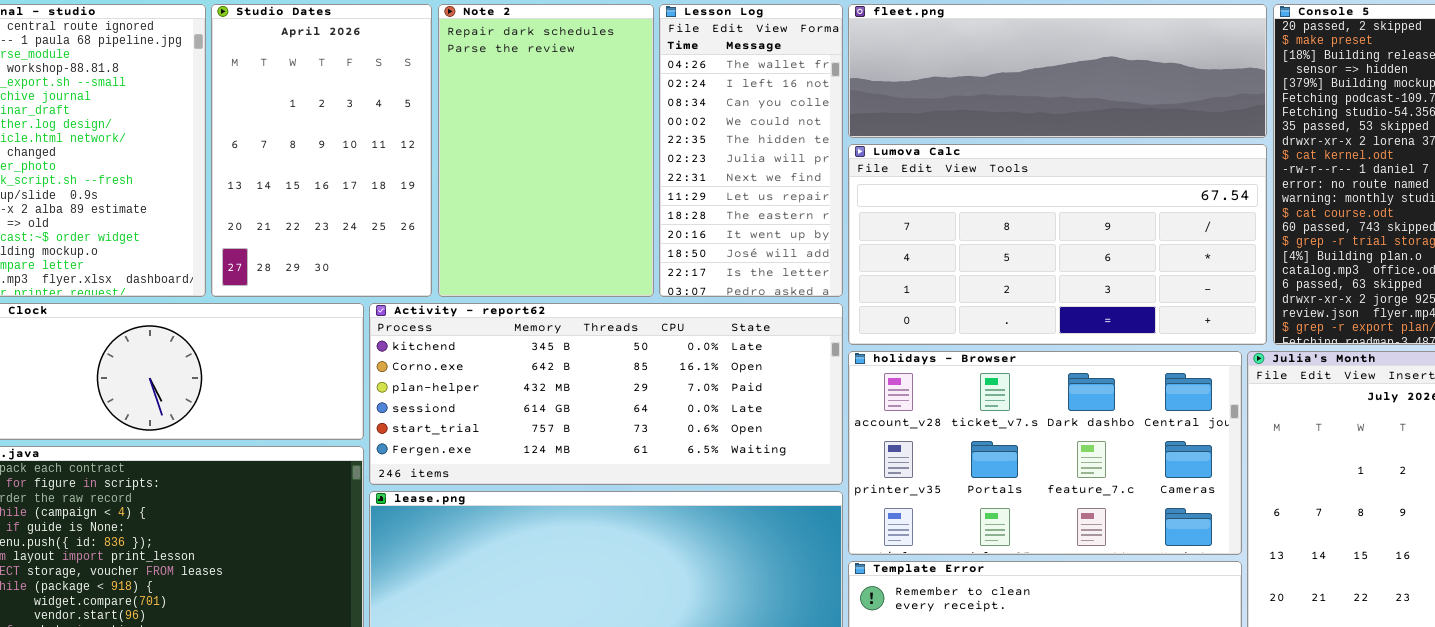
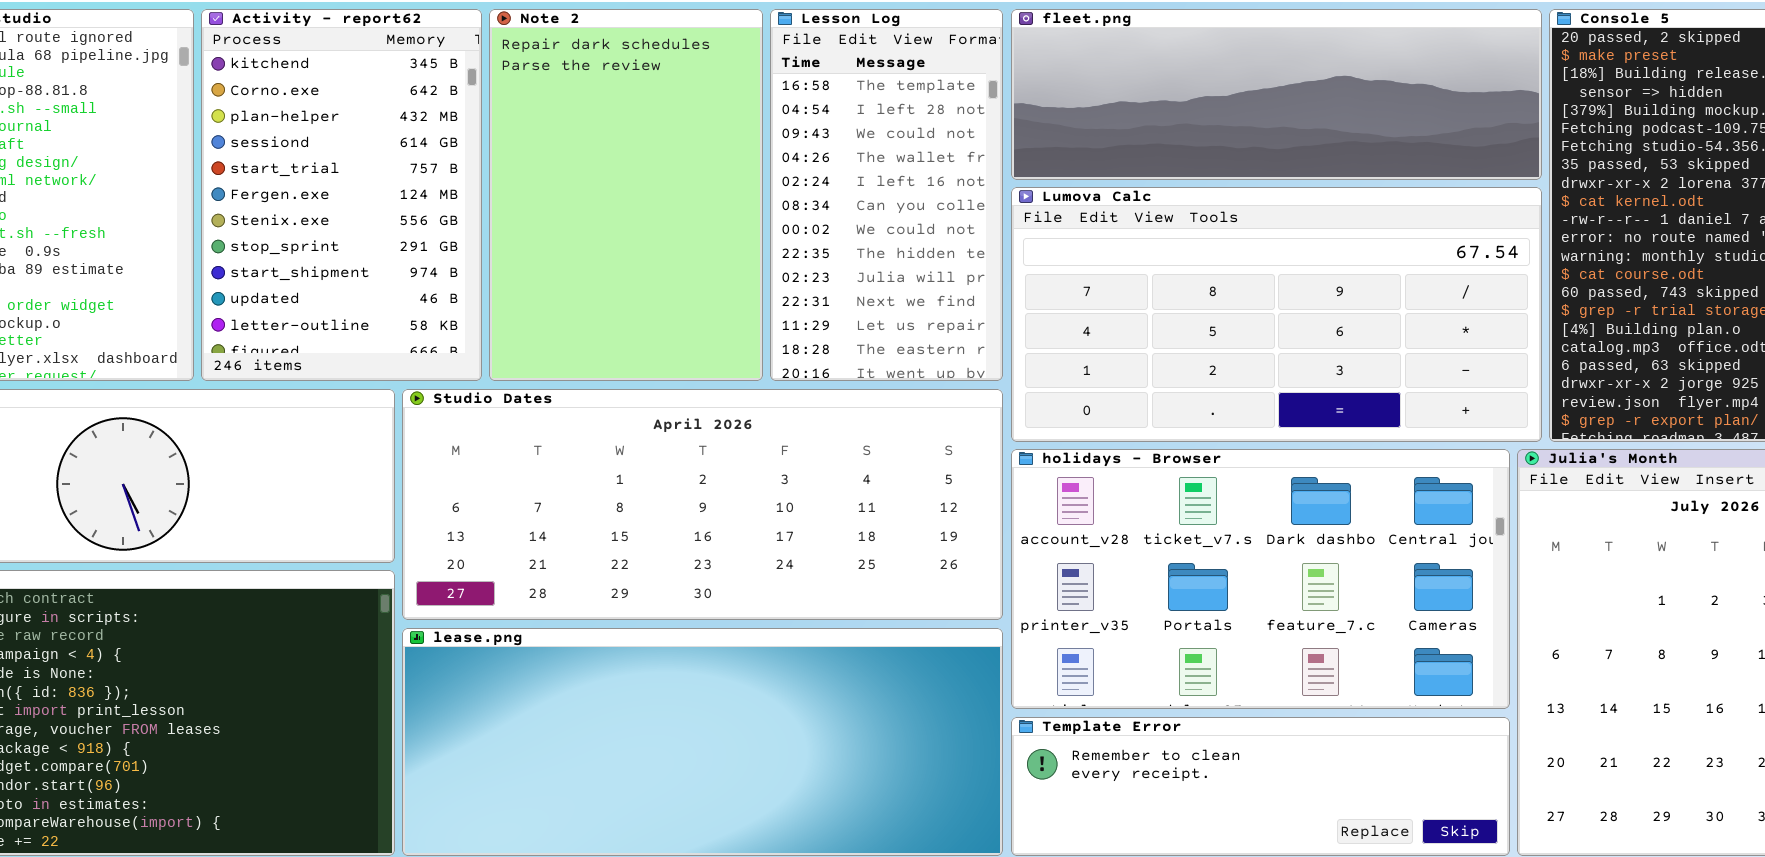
Studio Dates: [211,4,432,297] -> [402,389,1003,620], moved, resized
Lesson Log: [659,4,843,297] -> [770,9,1003,381], scrolled up 3 rows
Activity - report62: [369,303,843,485] -> [201,9,482,381], moved, resized

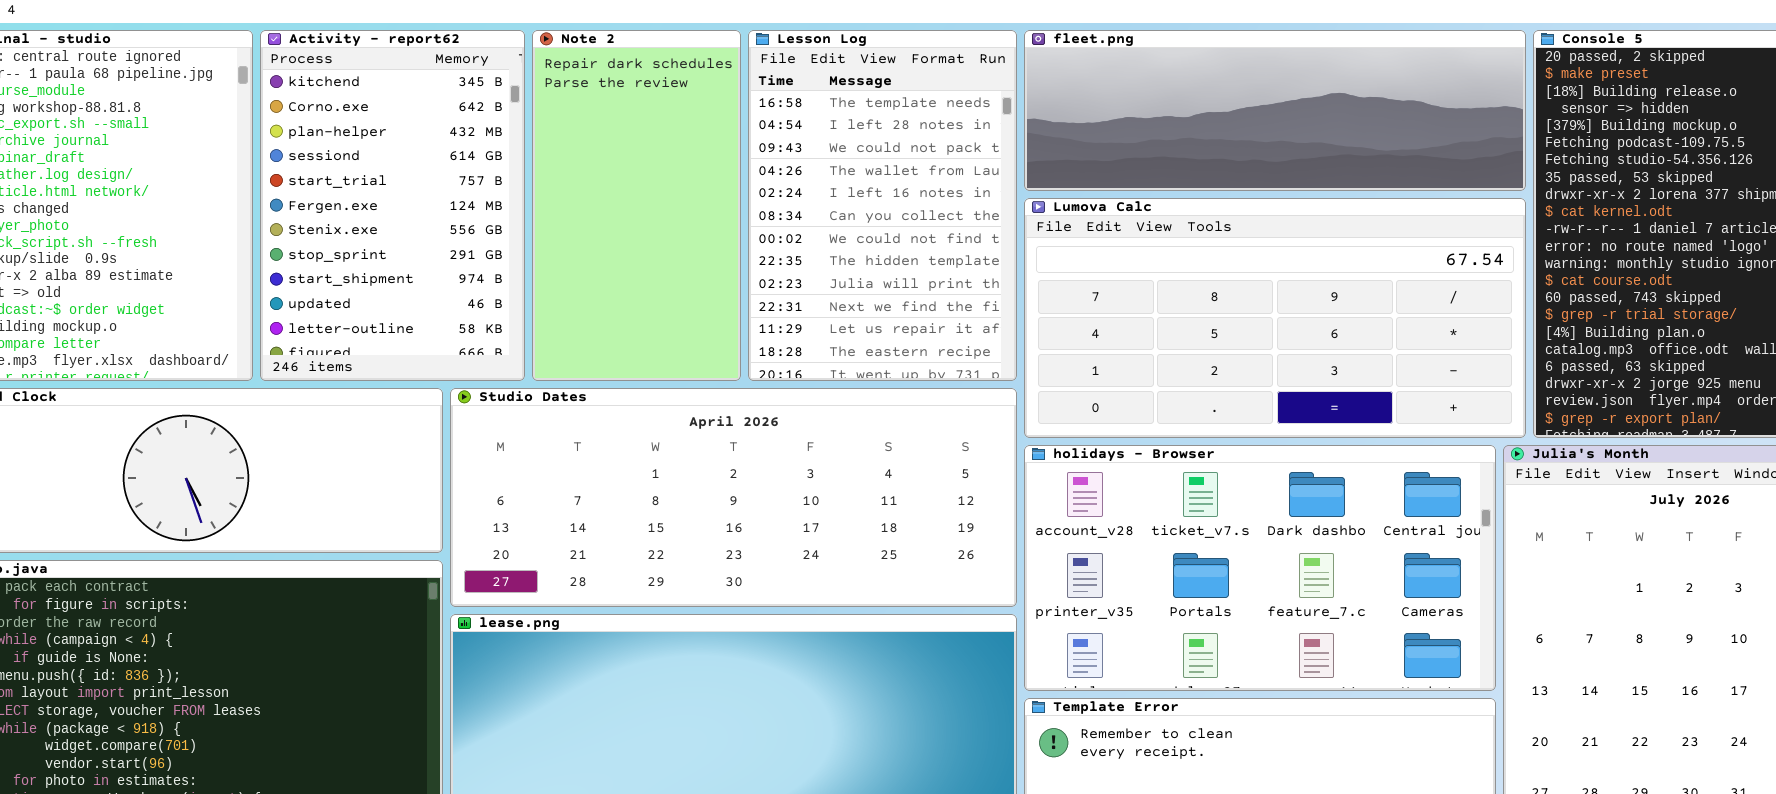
Note 2: [489,9,763,381] -> [532,30,741,381], resized
Lesson Log: [770,9,1003,381] -> [748,30,1017,381], resized

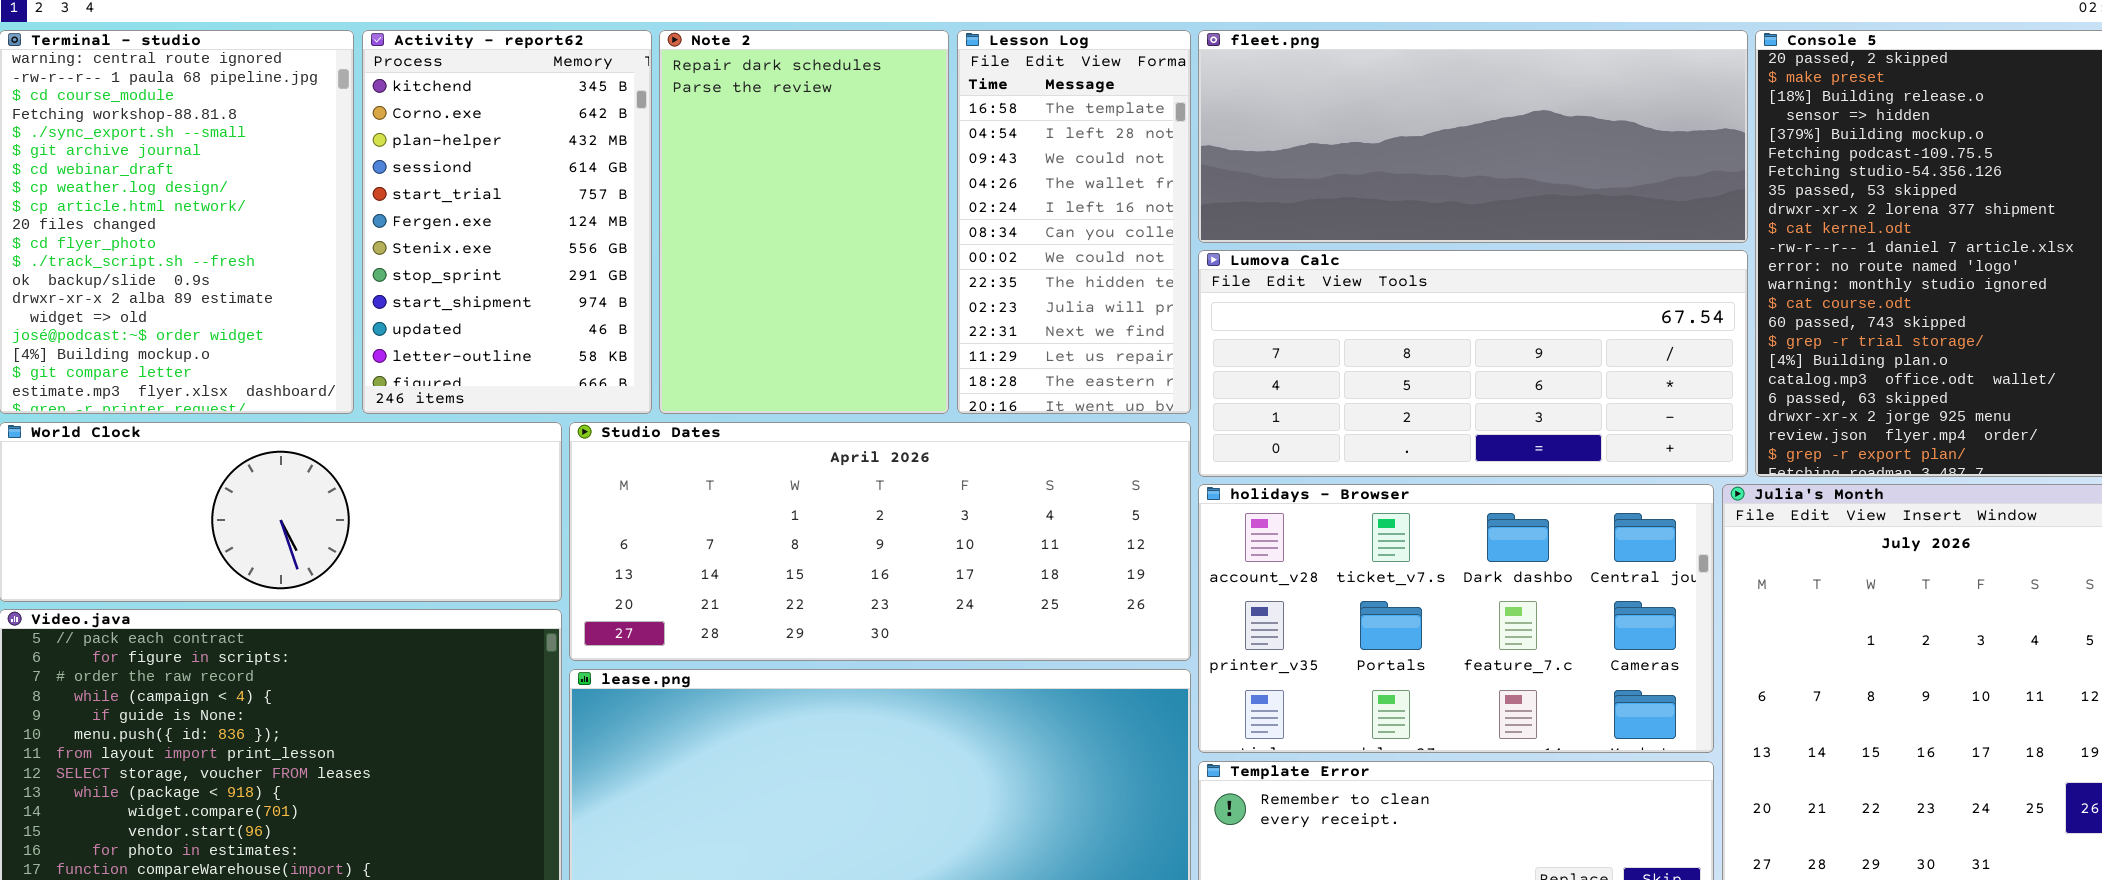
Note 2: [532,30,741,381] -> [659,30,949,414], resized
Lesson Log: [748,30,1017,381] -> [957,30,1191,414], resized
fleet.png: [1024,30,1526,191] -> [1198,30,1748,243], resized
Lumova Calc: [1024,198,1526,438] -> [1198,250,1748,477], resized

